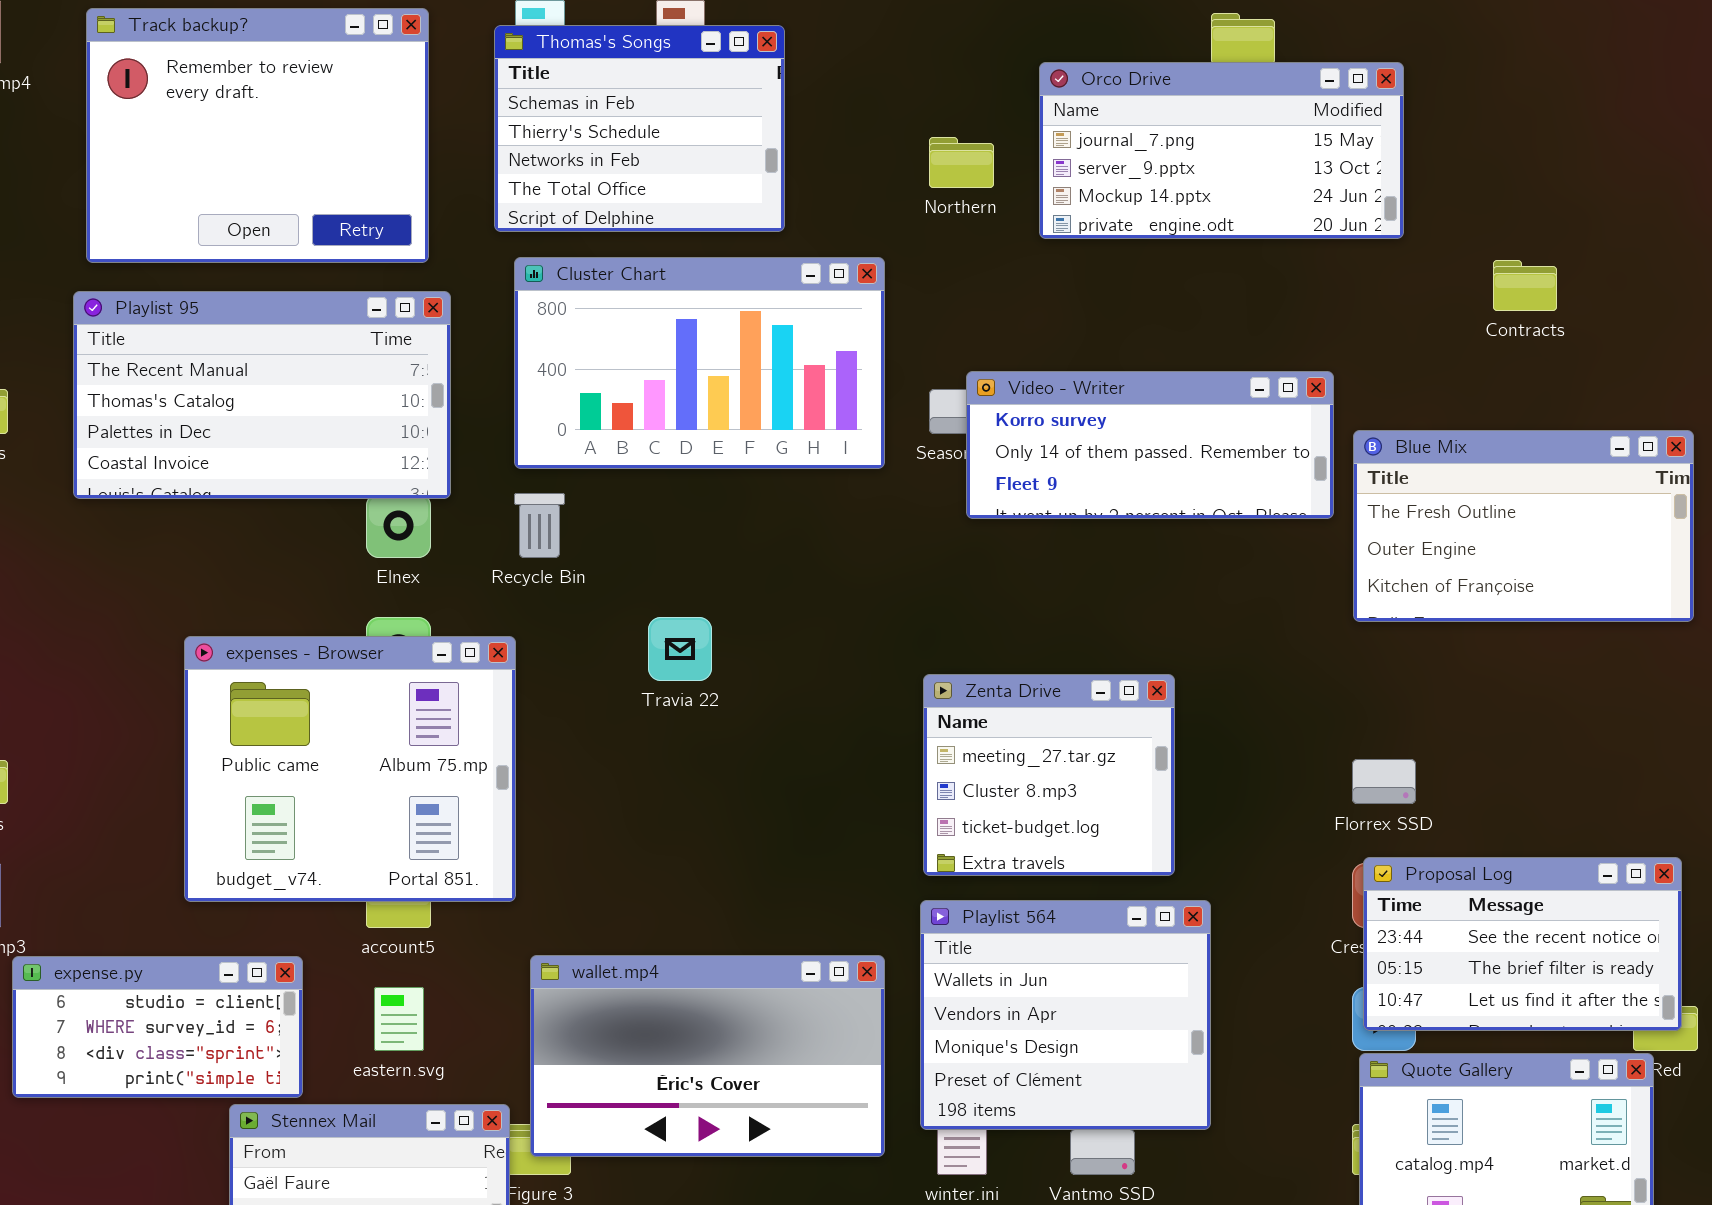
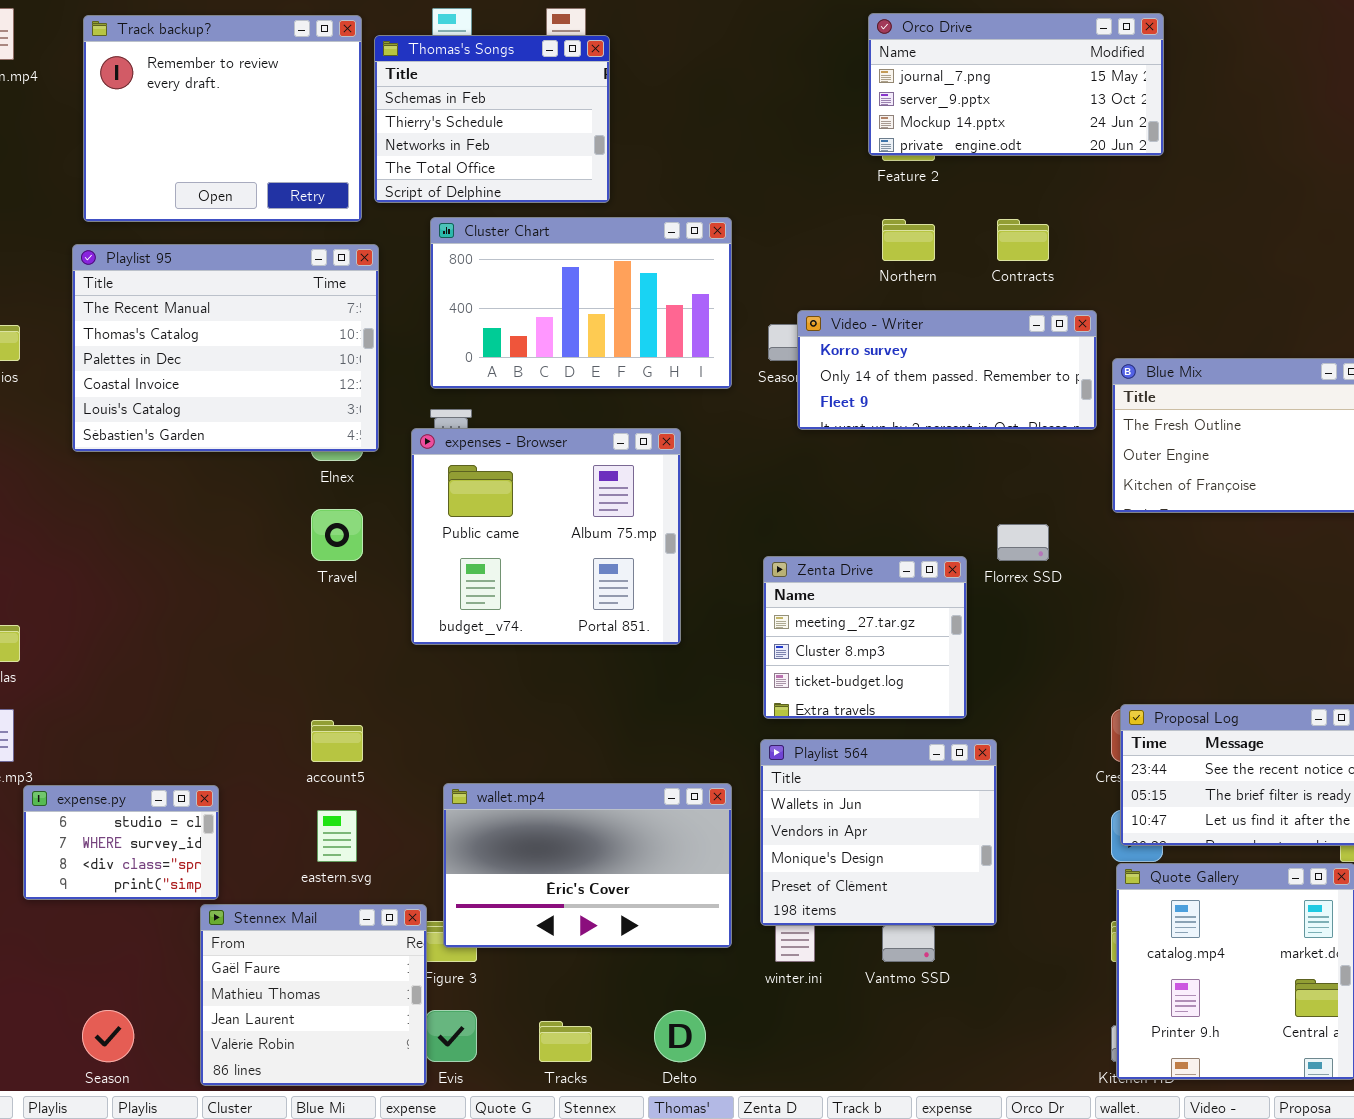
Thomas's Songs: [494,25,785,232] -> [374,35,610,203], moved
Orco Drive: [1039,62,1404,239] -> [868,13,1164,156], moved
Northern: [929,137,994,188] -> [882,219,935,261], moved
Contracts: [1493,260,1557,311] -> [997,219,1049,261], moved
Playlist 95: [73,291,451,499] -> [72,244,379,452], resized
expenses - Browser: [184,636,516,902] -> [411,428,681,645], moved
Florrex SSD: [1352,759,1416,804] -> [997,524,1049,561], moved
expense.py: [12,956,303,1098] -> [23,785,219,900], resized

